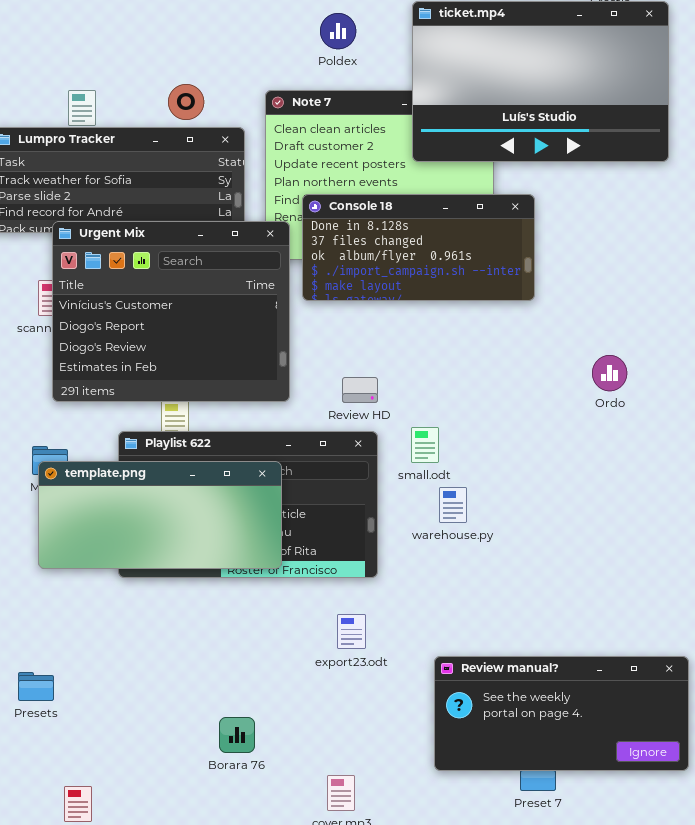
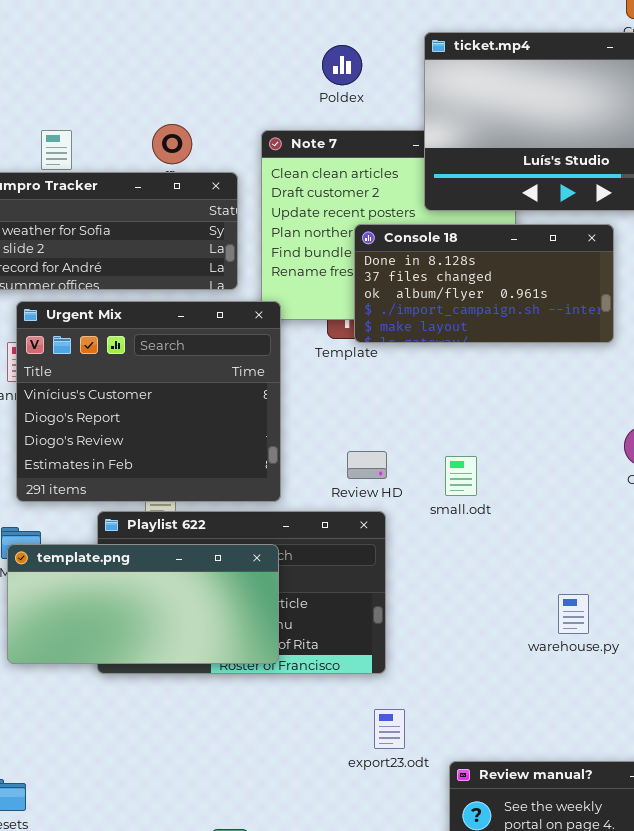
Console 18: [302,194,535,301] -> [354,224,614,343], moved
Urgent Mix: [52,221,290,402] -> [16,301,281,502], moved
small.odt: [411,427,439,463] -> [445,456,477,496], moved
warehouse.py: [439,487,467,523] -> [558,594,589,634], moved
export23.odt: [337,614,366,649] -> [374,709,405,749], moved

